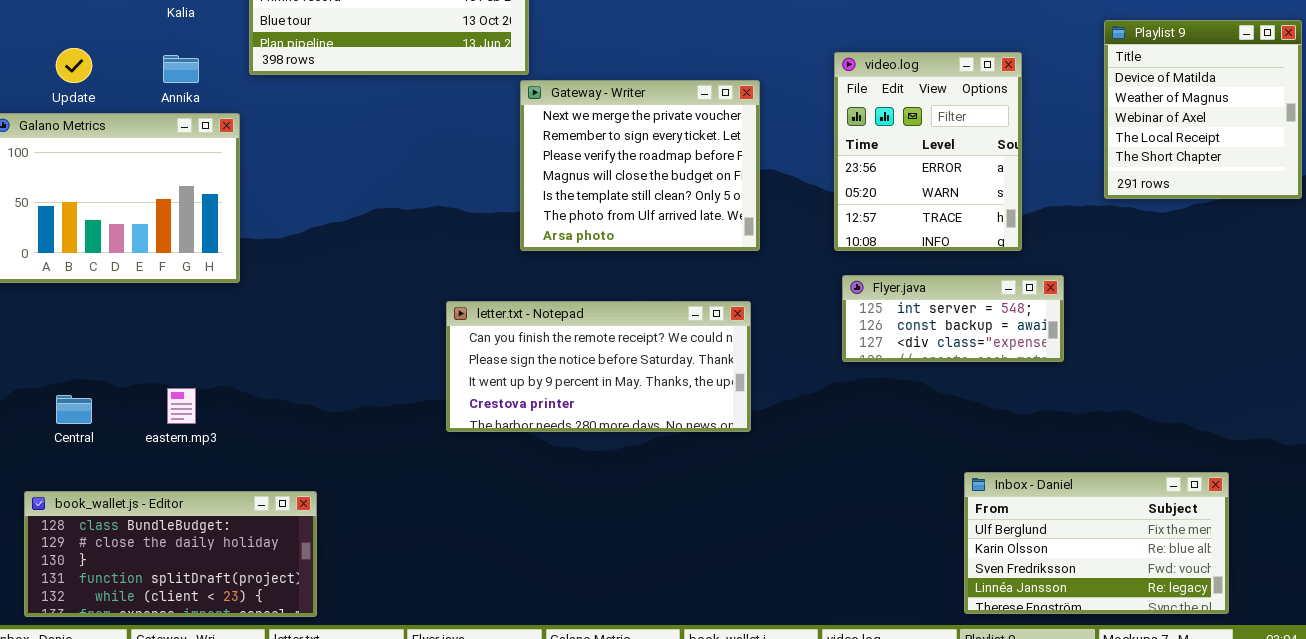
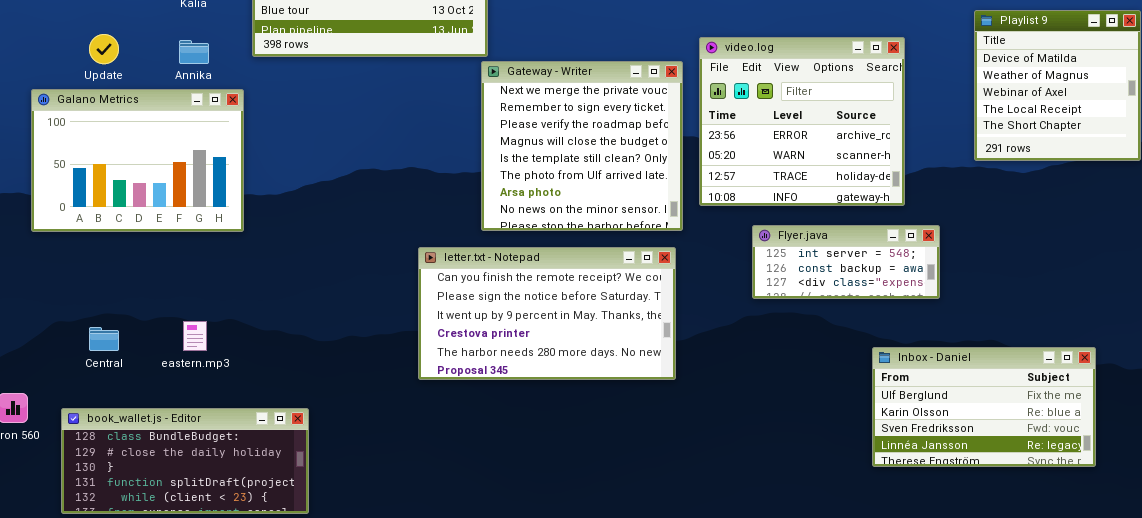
video.log: [834,52,1022,251] -> [699,37,905,206], resized
Gateway - Writer: [520,80,760,251] -> [481,61,683,231], resized
letter.txt - Notepad: [446,301,751,432] -> [418,247,676,380], resized
Inbox - Daniel: [964,472,1229,614] -> [872,347,1096,467], moved

